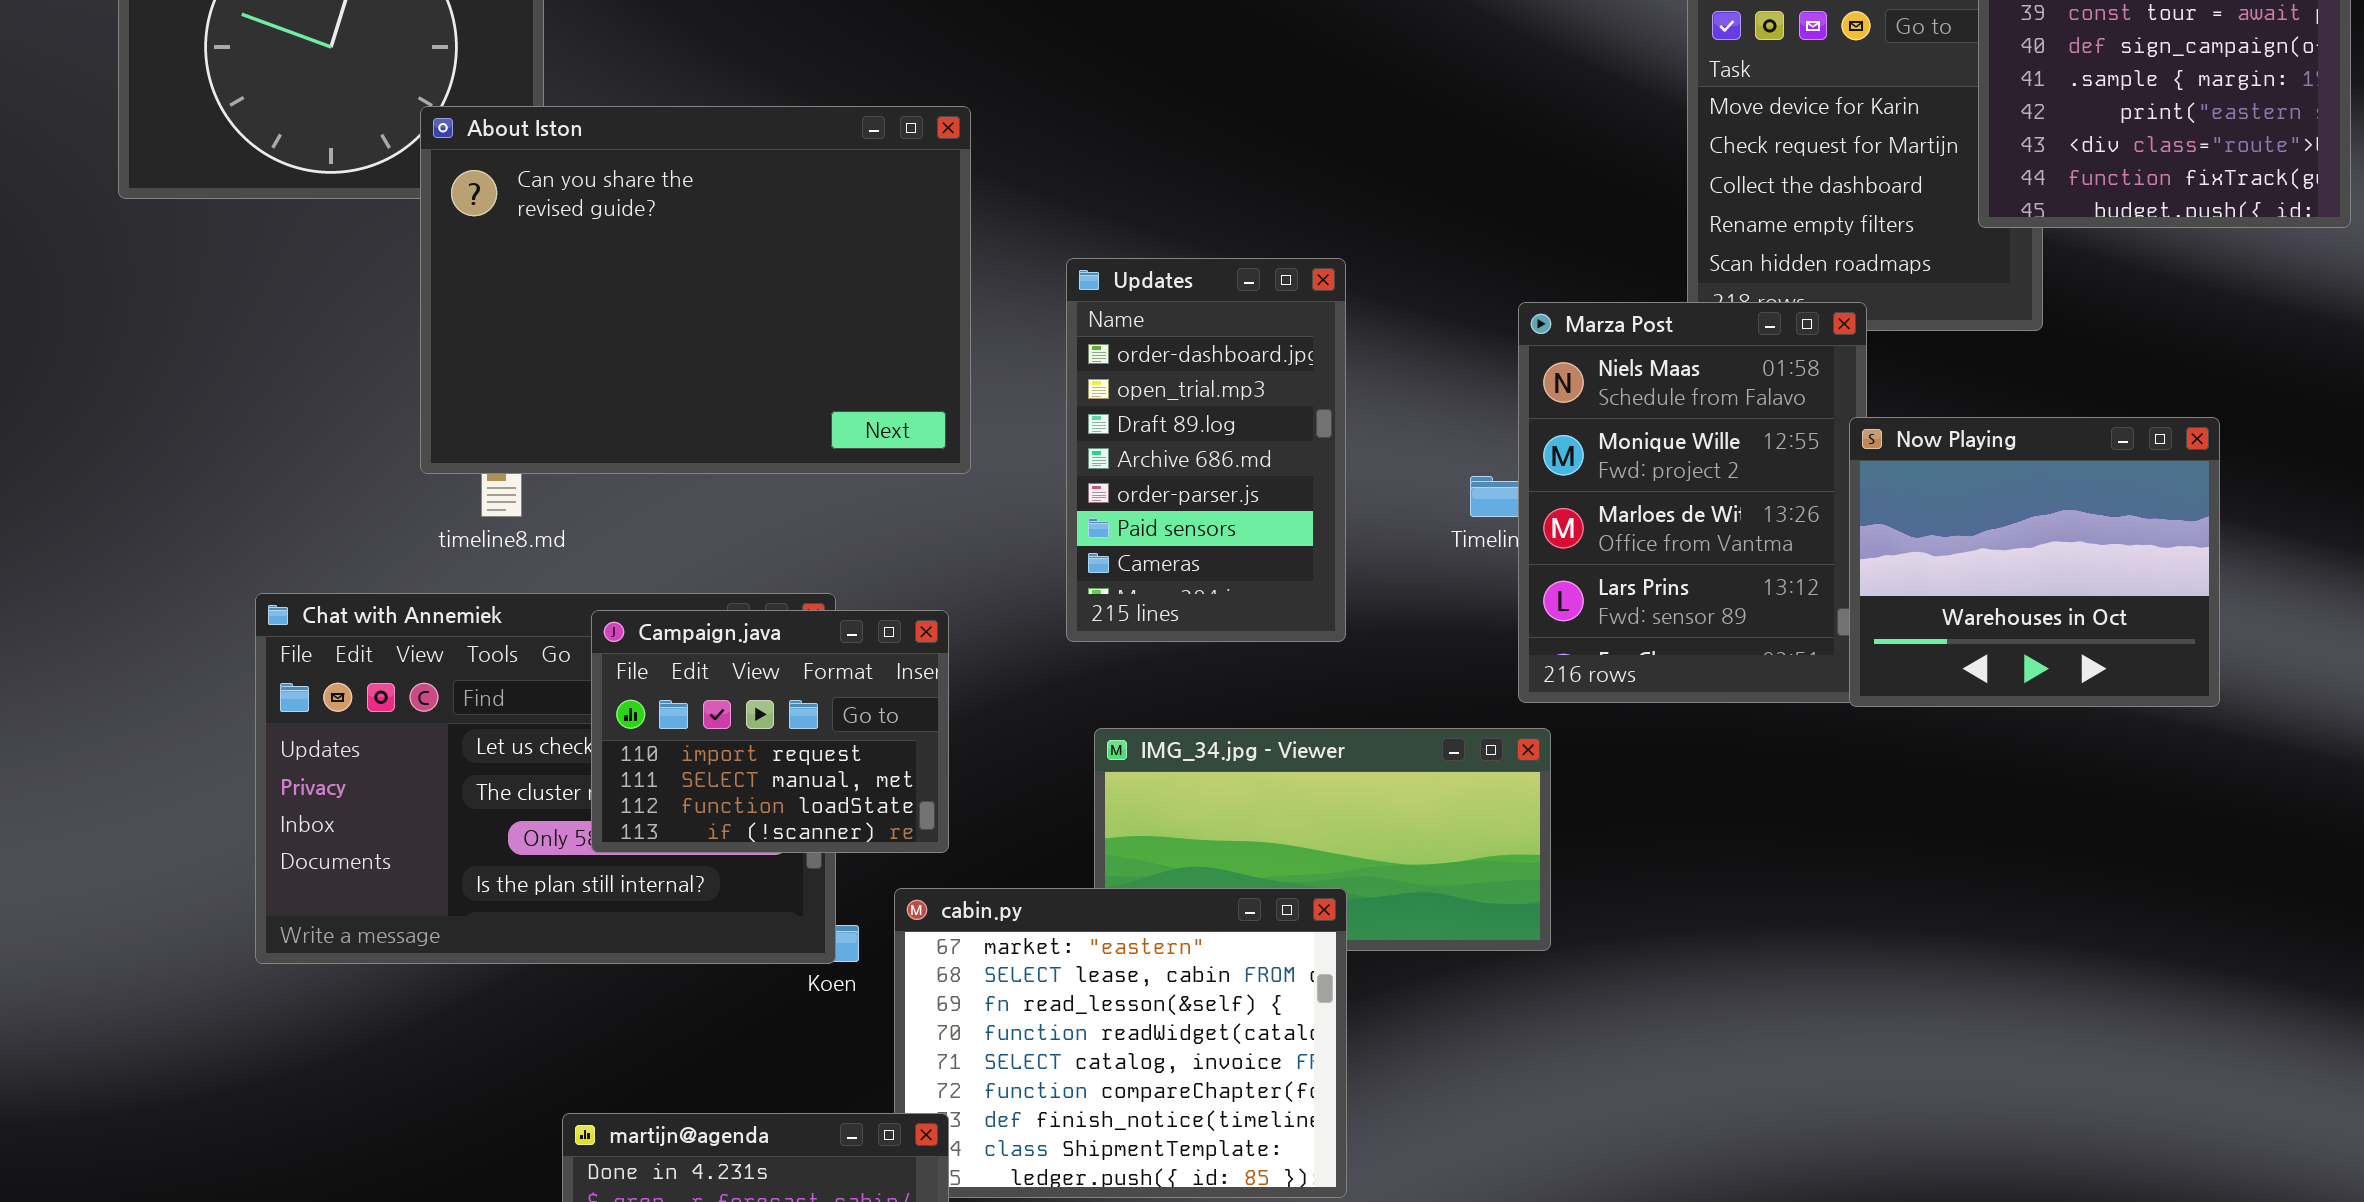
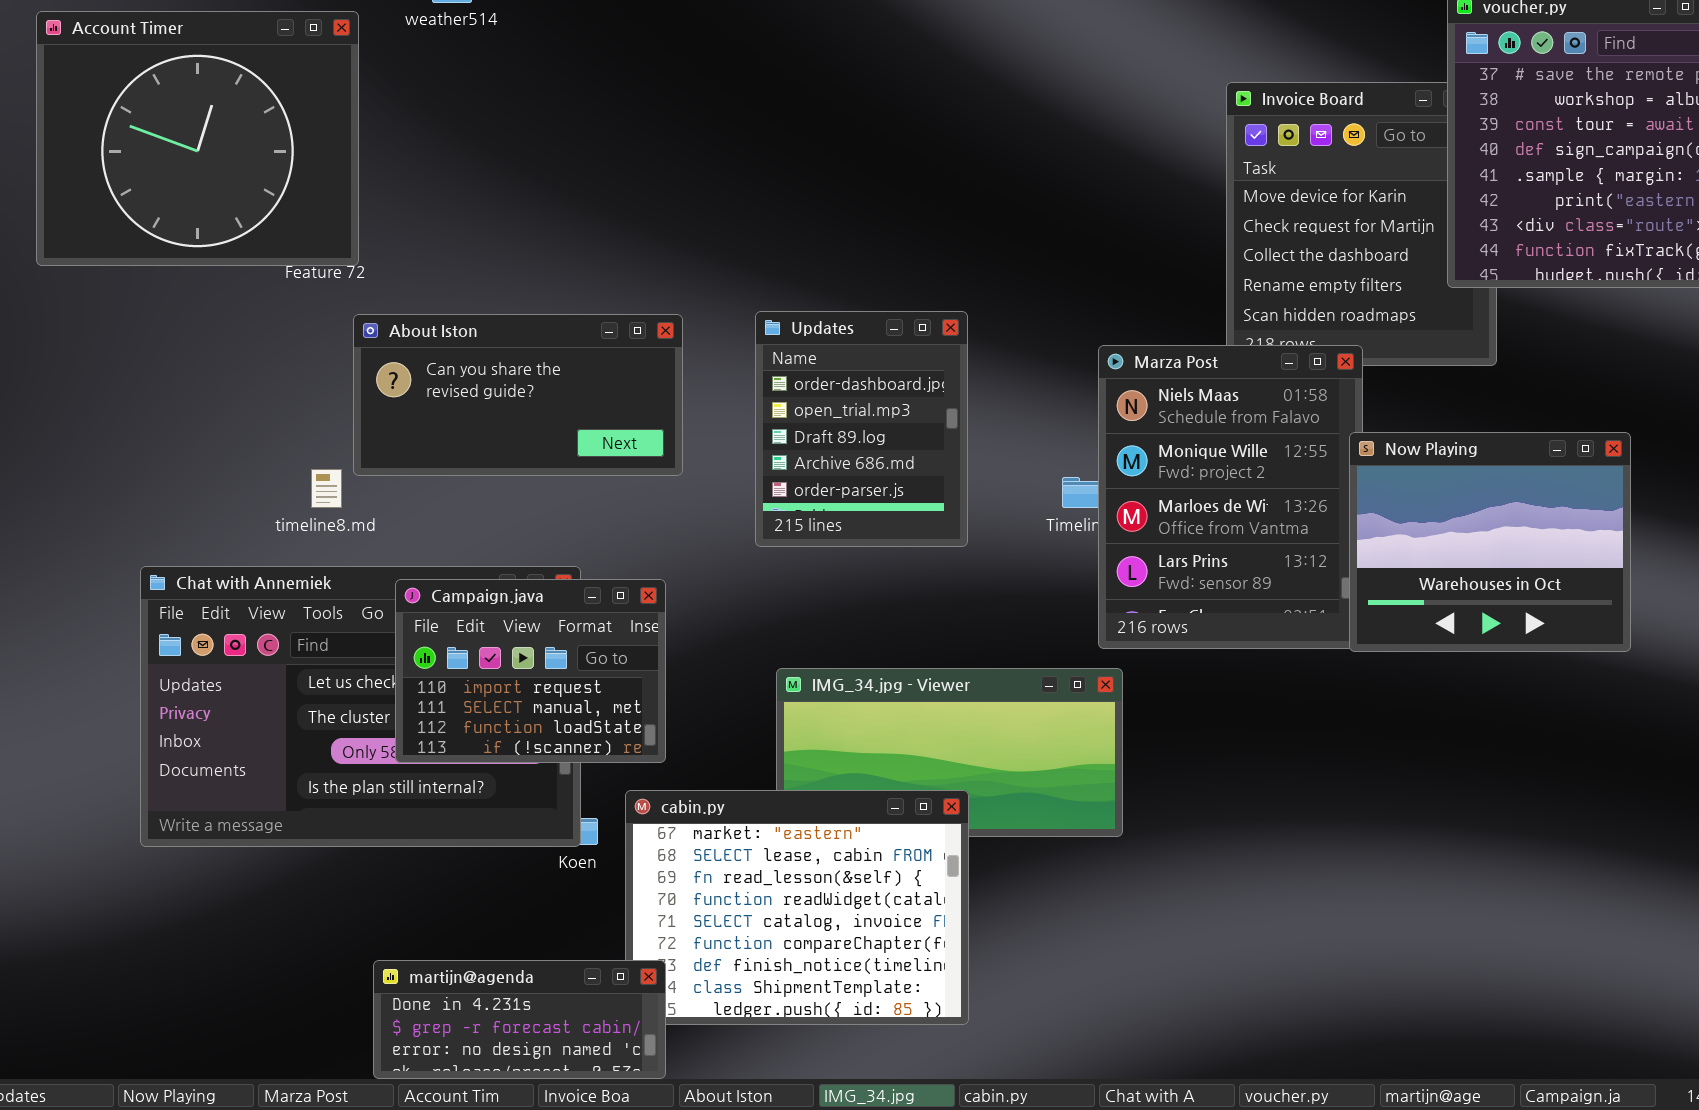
About Iston: [420,106,971,474] -> [353,314,683,476], resized
Updates: [1066,258,1346,642] -> [755,311,968,547], resized

